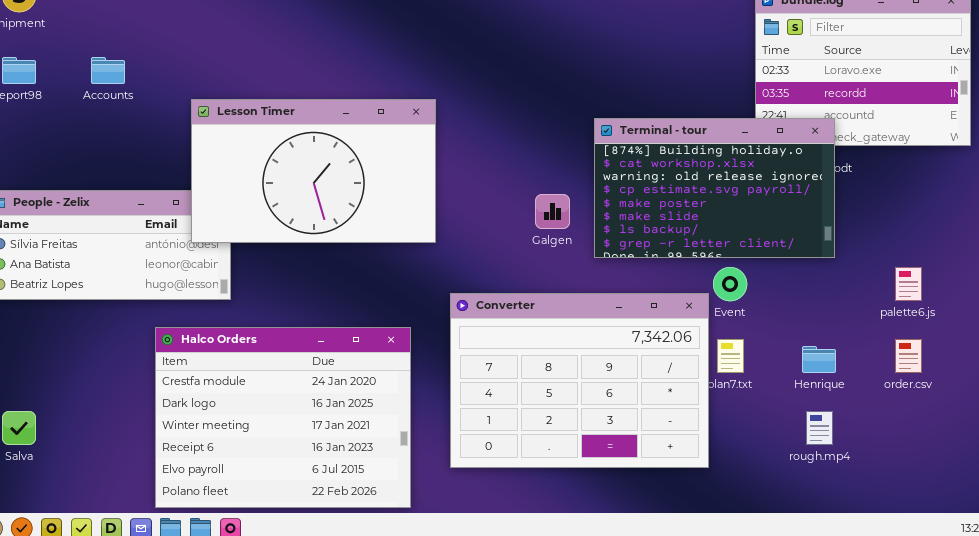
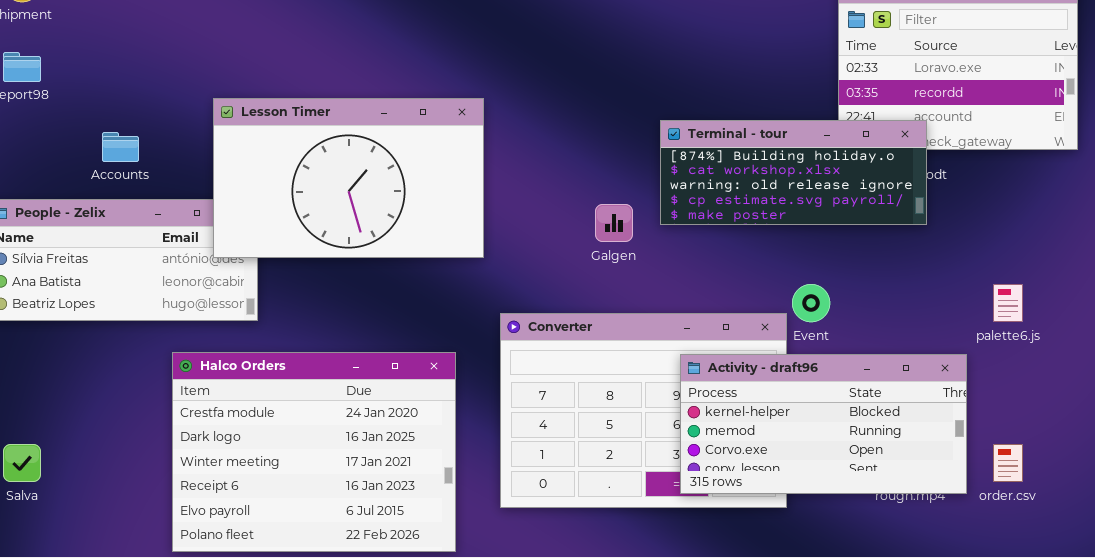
Accounts: [91,57,125,84] -> [102,132,139,162], moved
Terminal - tour: [594,118,835,258] -> [660,120,927,225], resized
Activity - draft96: none -> [680,354,967,494], opened
order.csv: [895,339,922,373] -> [993,444,1023,482], moved

